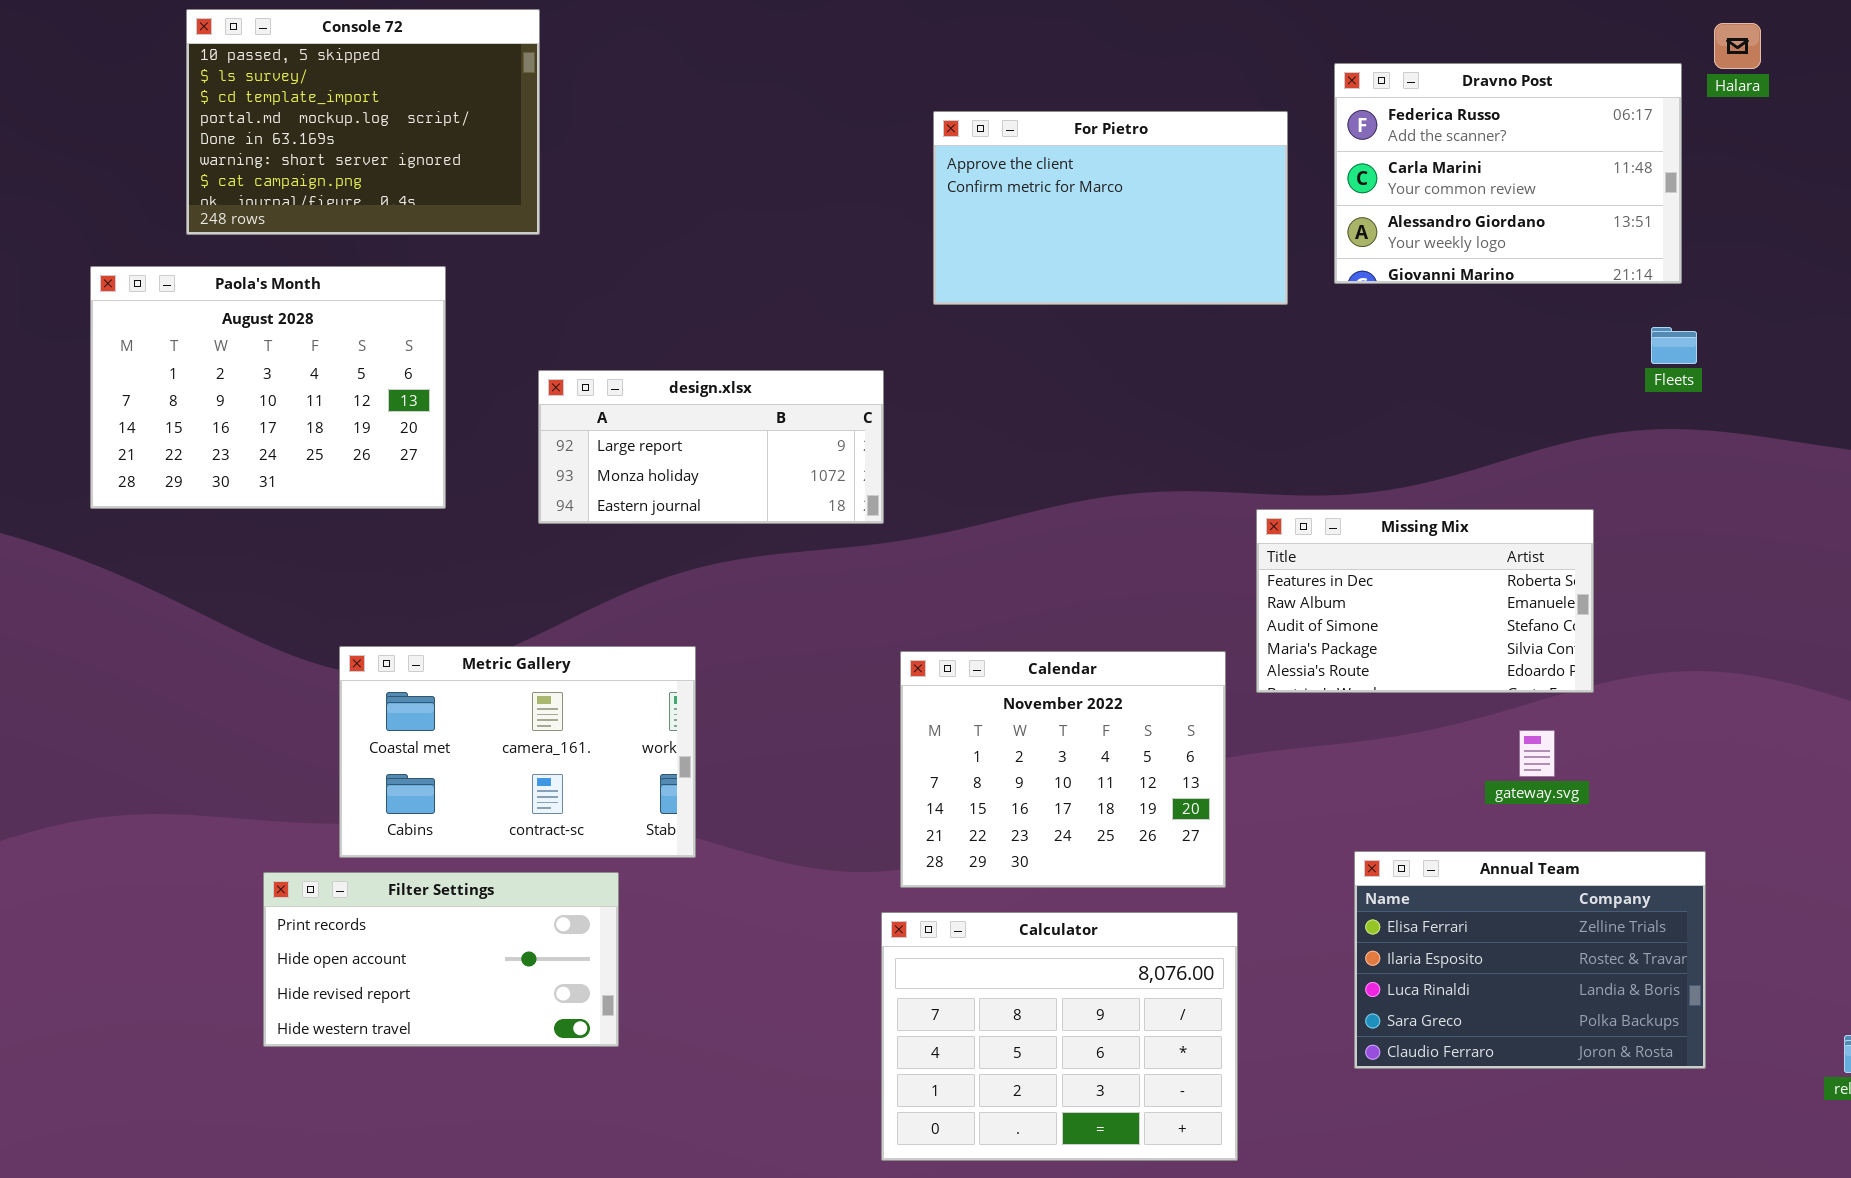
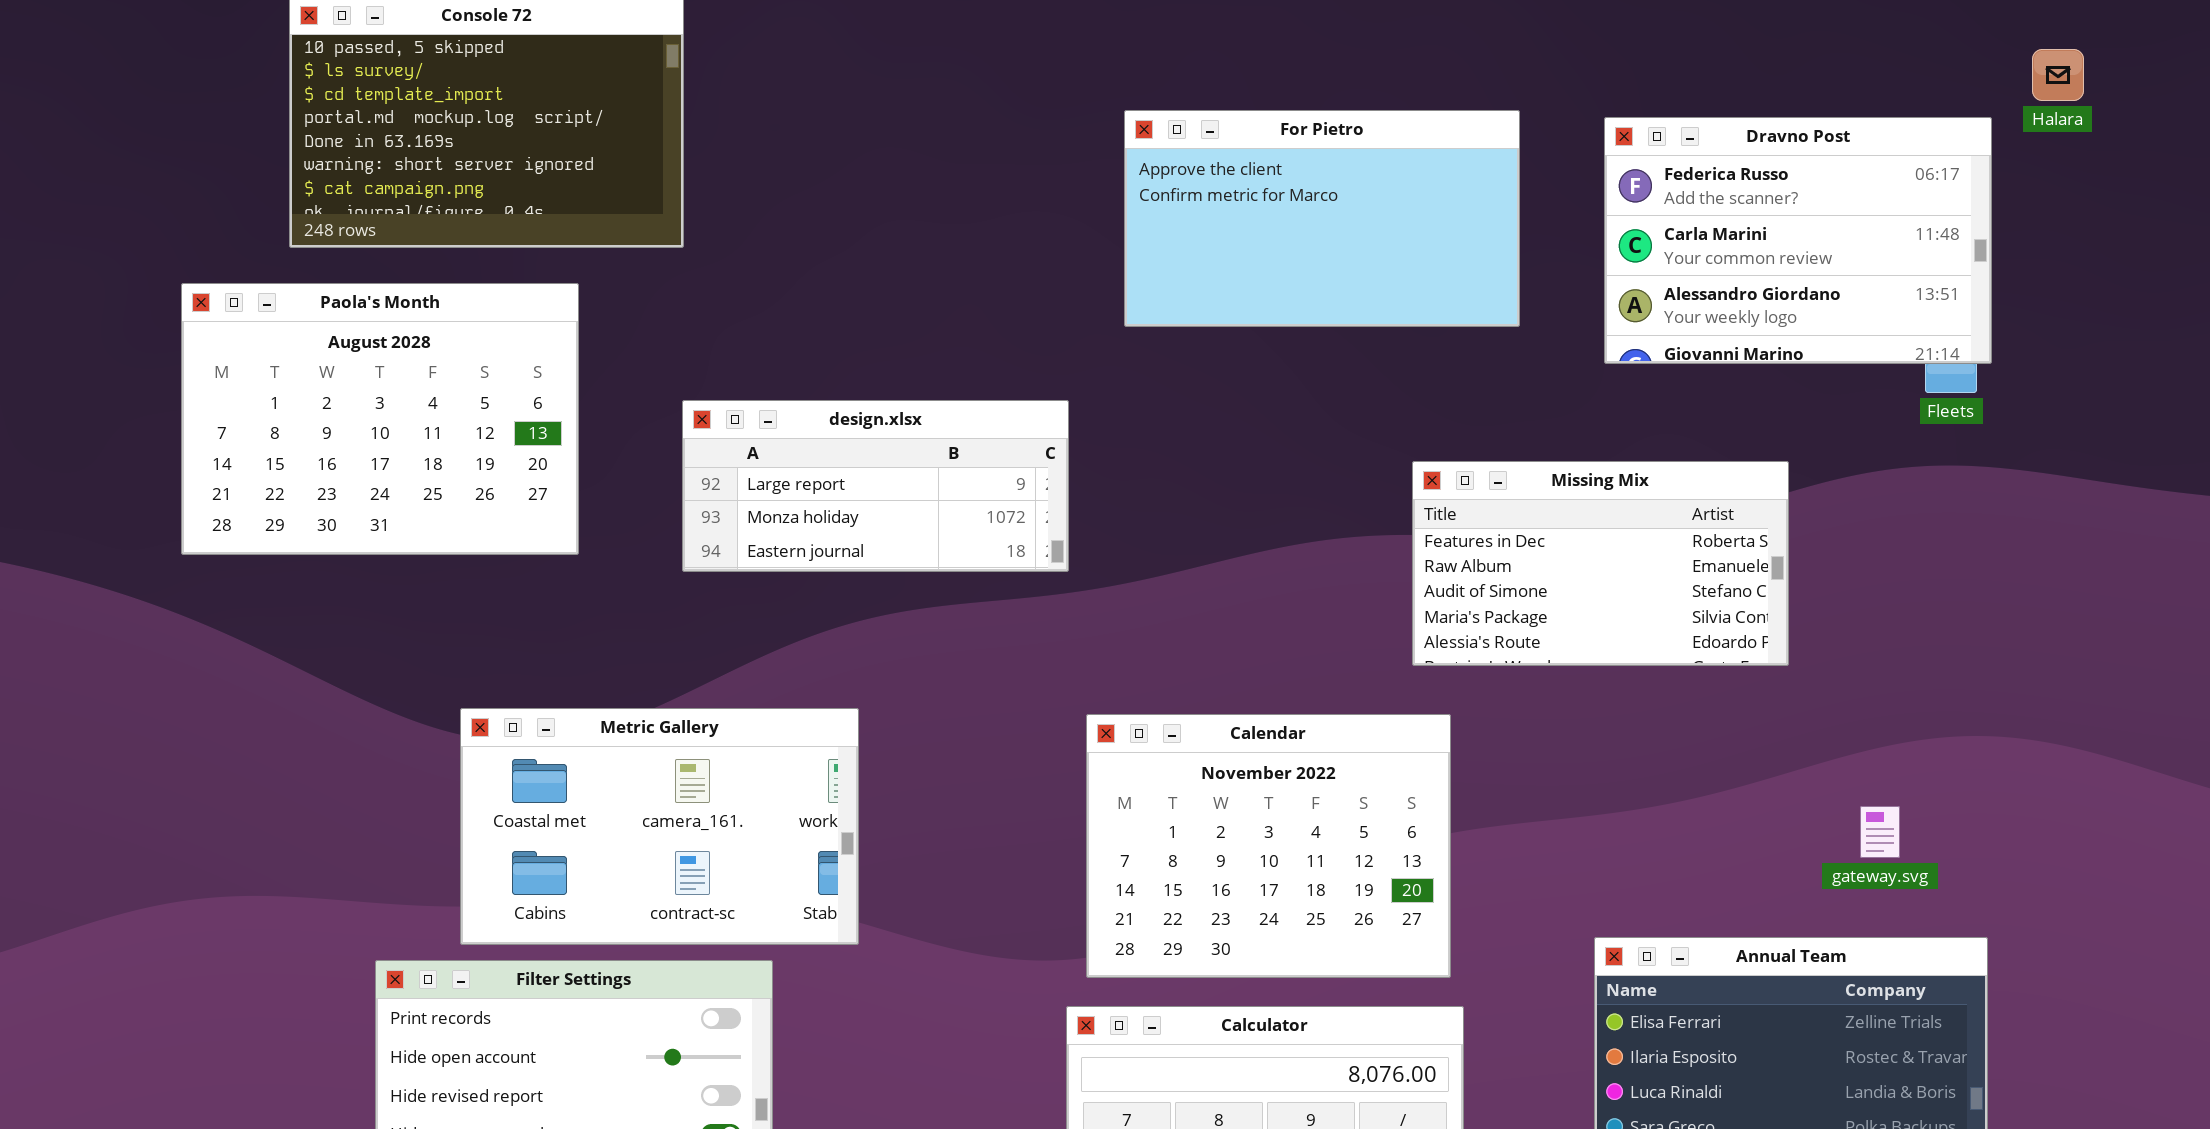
Halara: [1714,23,1761,69] -> [2032,49,2084,101], moved
Dravno Post: [1334,63,1682,284] -> [1604,117,1992,364], moved
Missing Mix: [1256,509,1594,693] -> [1412,461,1789,666], moved
gateway.svg: [1519,730,1555,777] -> [1860,806,1900,858], moved

